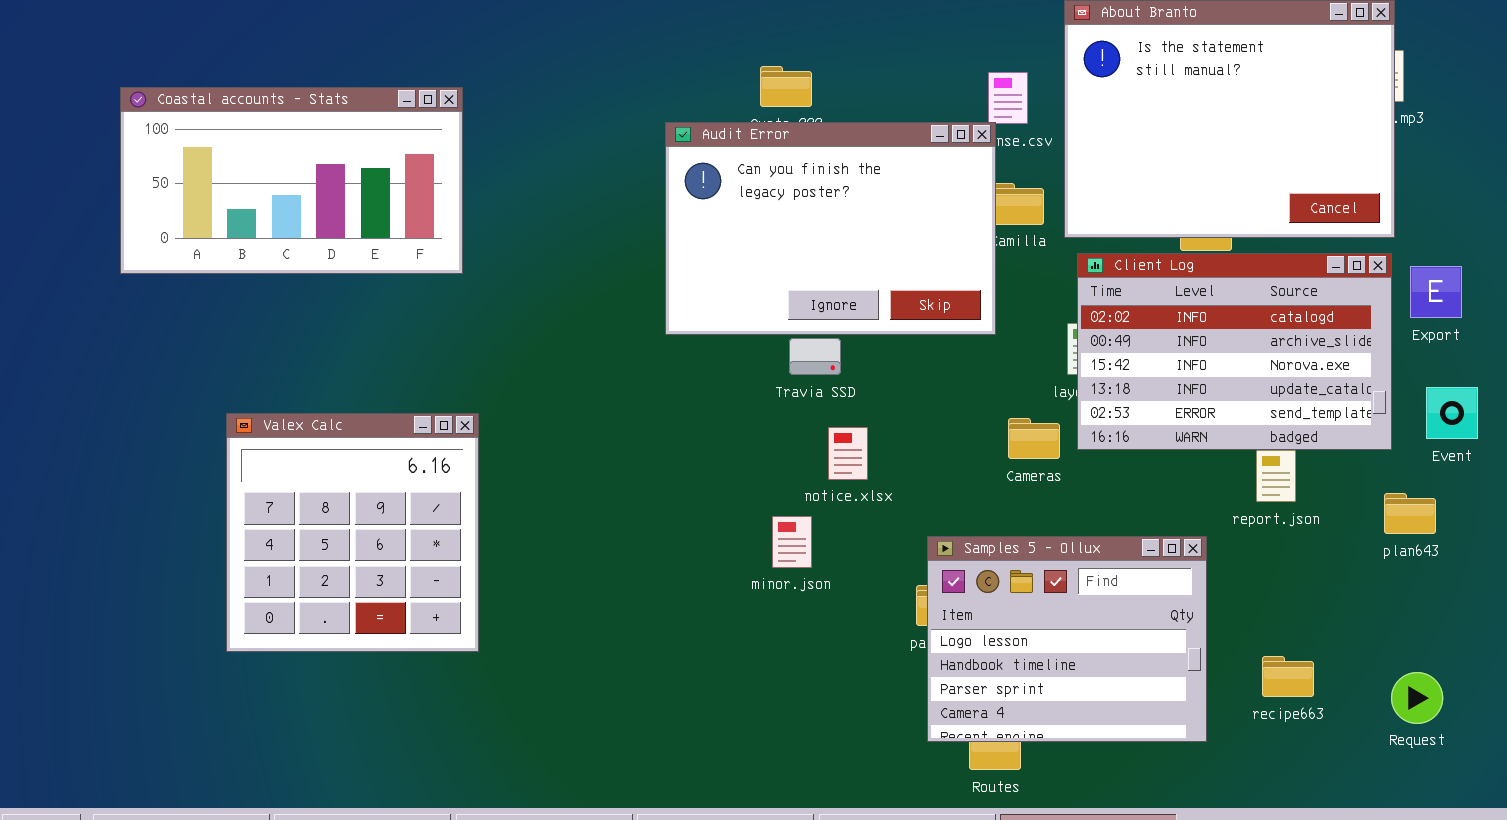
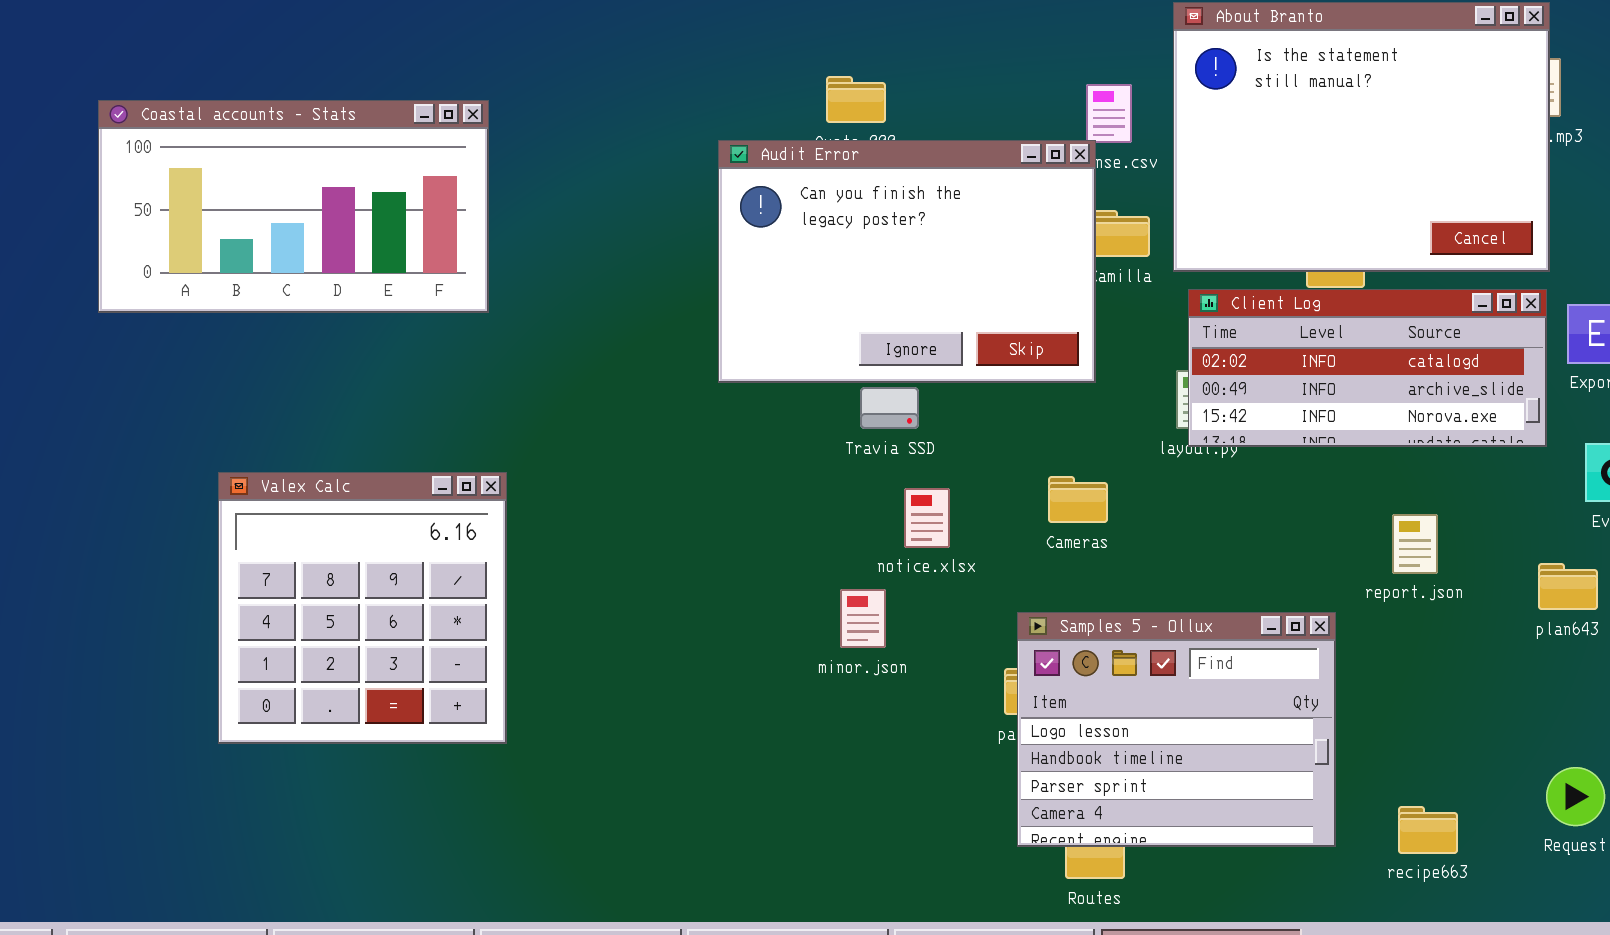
Client Log: [1077,253,1392,450] -> [1188,289,1547,447], resized
Cameras: [1008,418,1060,459] -> [1048,476,1108,523], moved
recipe663: [1262,656,1314,697] -> [1398,806,1458,854], moved

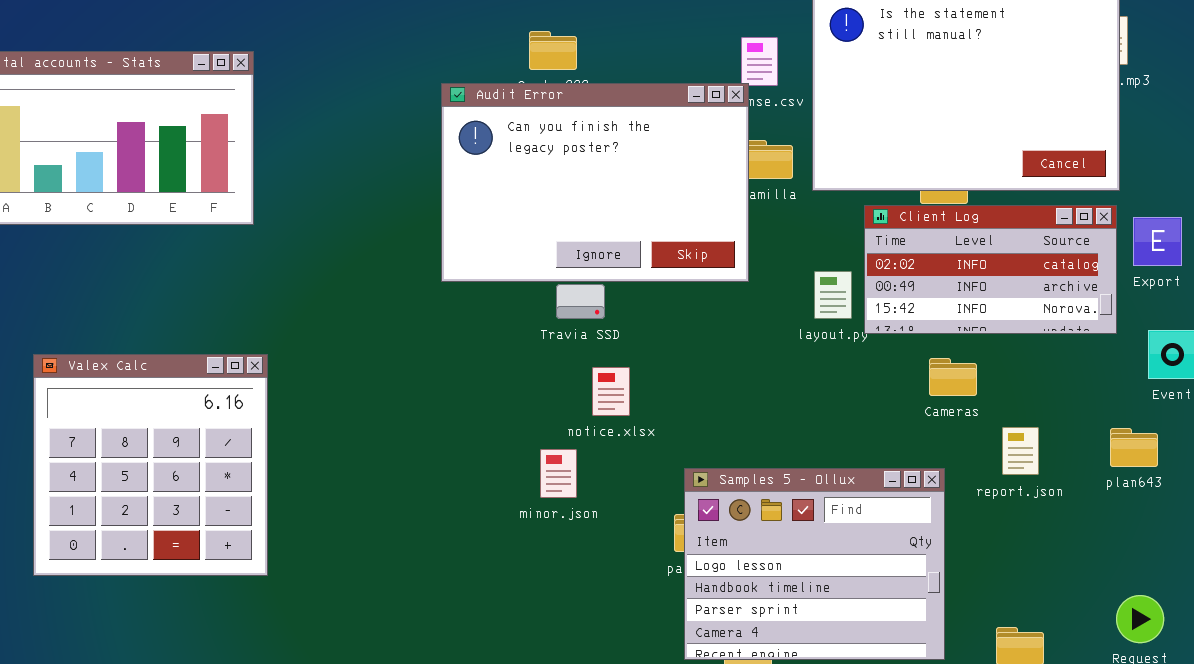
Client Log: [1188,289,1547,447] -> [864,205,1117,334], resized
Cameras: [1048,476,1108,523] -> [929,358,977,396], moved
report.json: [1392,514,1438,574] -> [1002,427,1039,475], moved

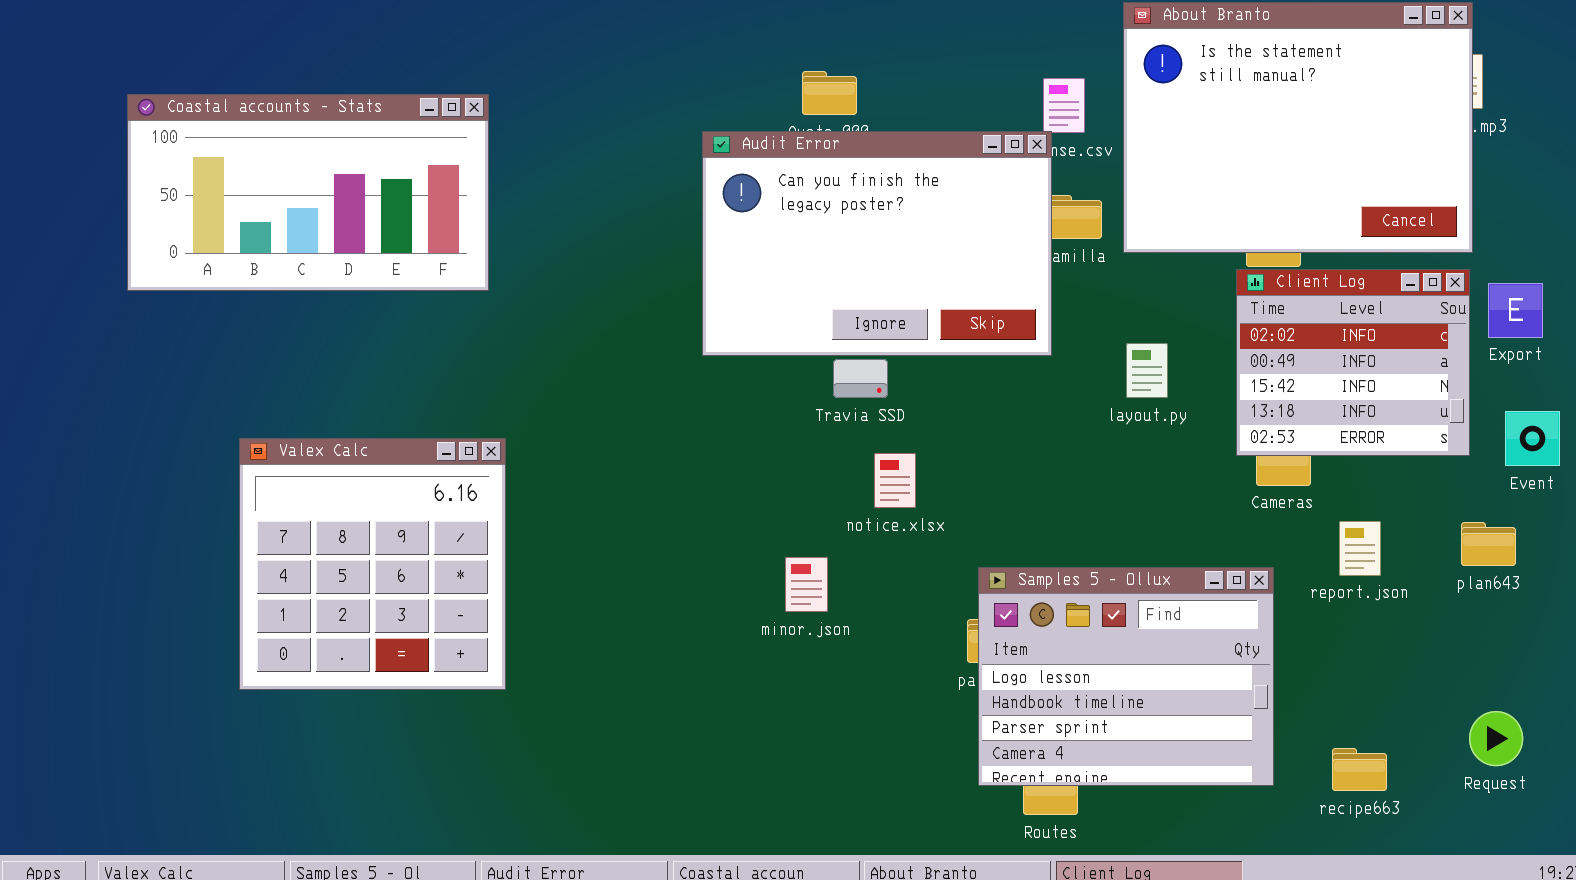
Client Log: [864,205,1117,334] -> [1236,269,1470,456], resized
minor.json: [540,449,577,498] -> [785,557,828,612], moved

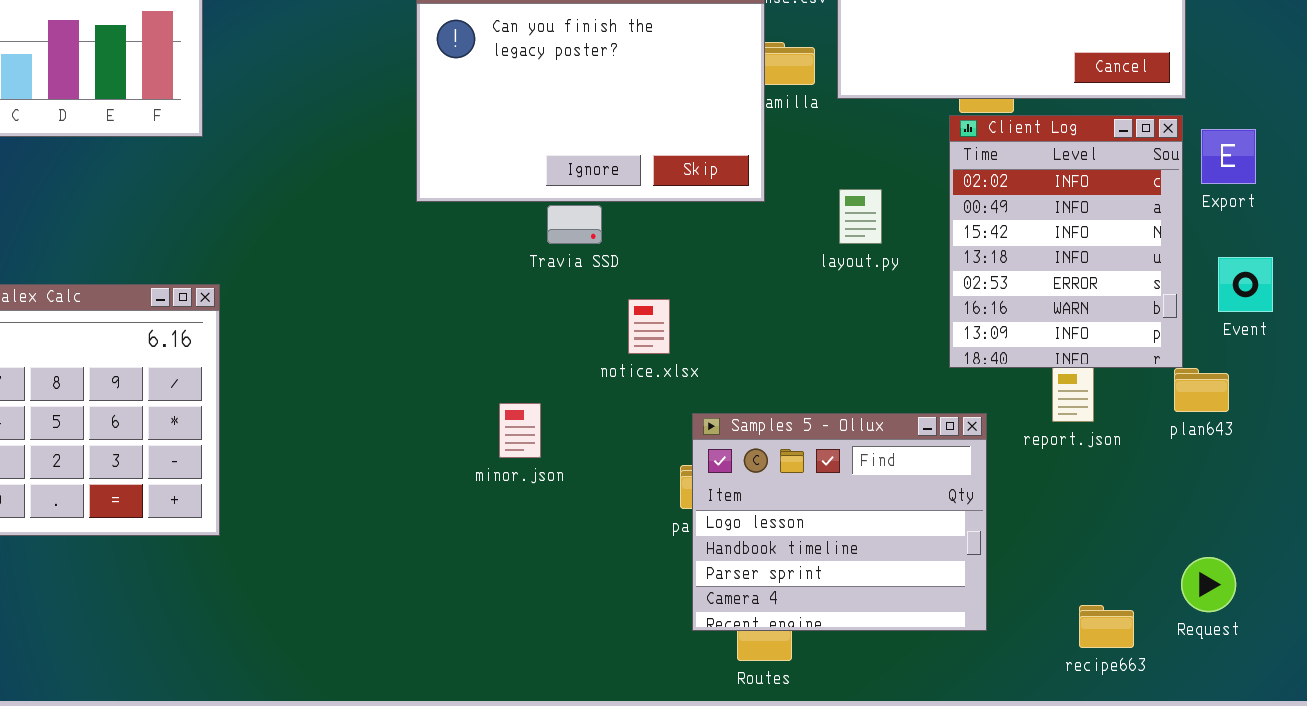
Client Log: [1236,269,1470,456] -> [949,115,1183,368], resized
notice.xlsx: [874,453,916,508] -> [628,299,670,354], moved
recipe663: [1332,748,1387,791] -> [1079,605,1134,648], moved

